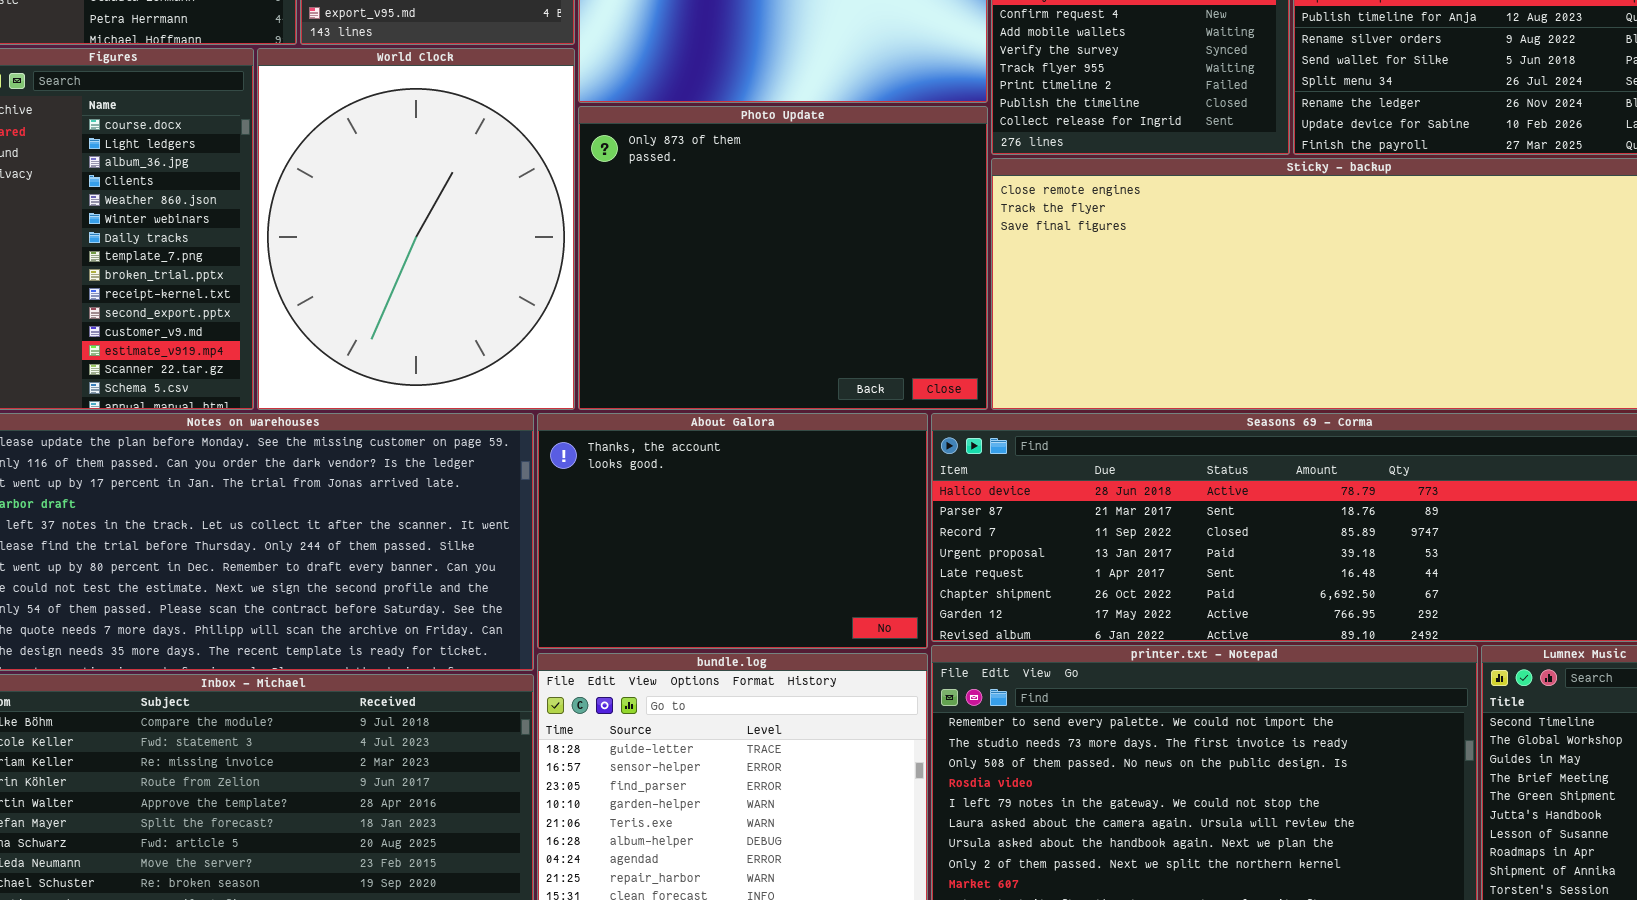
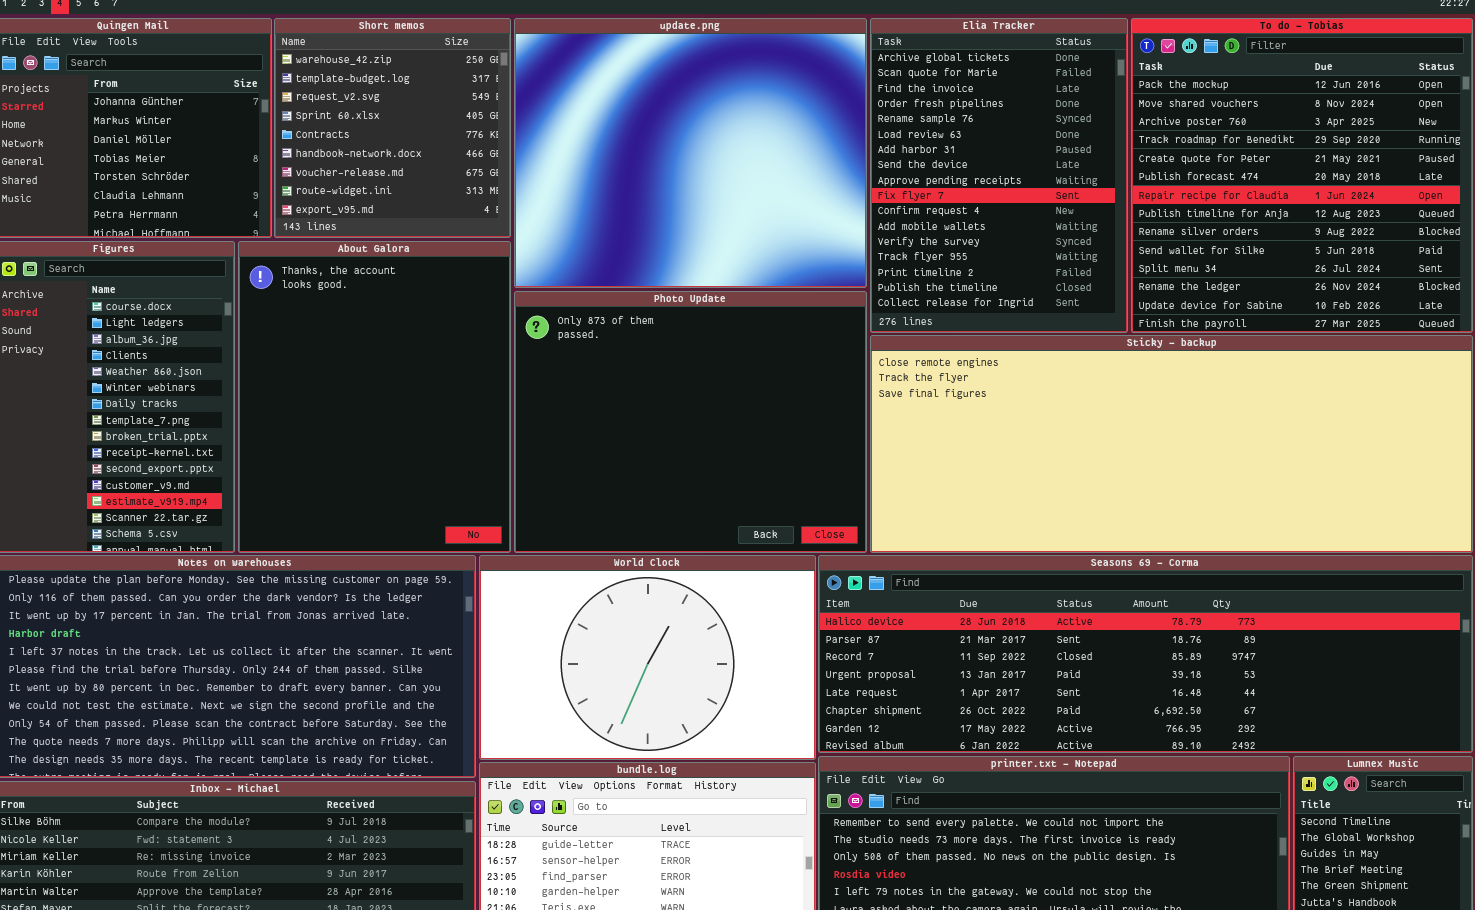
World Clock: [257,48,575,410] -> [479,555,816,760], moved, resized
About Galora: [537,413,928,649] -> [238,241,511,553], moved, resized

